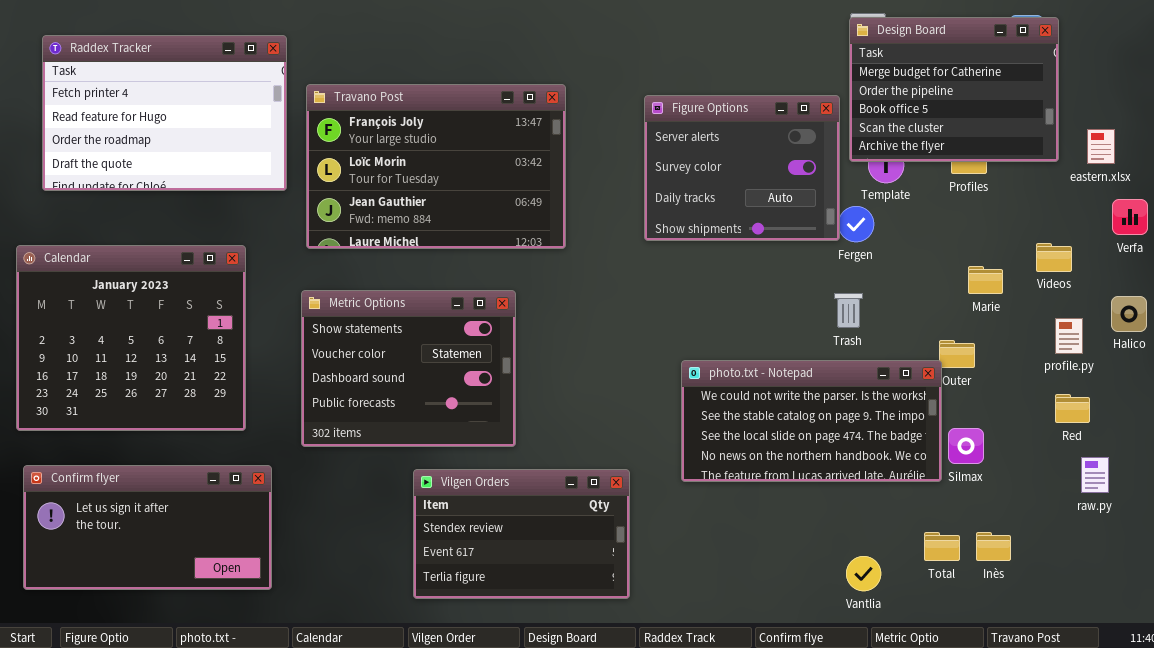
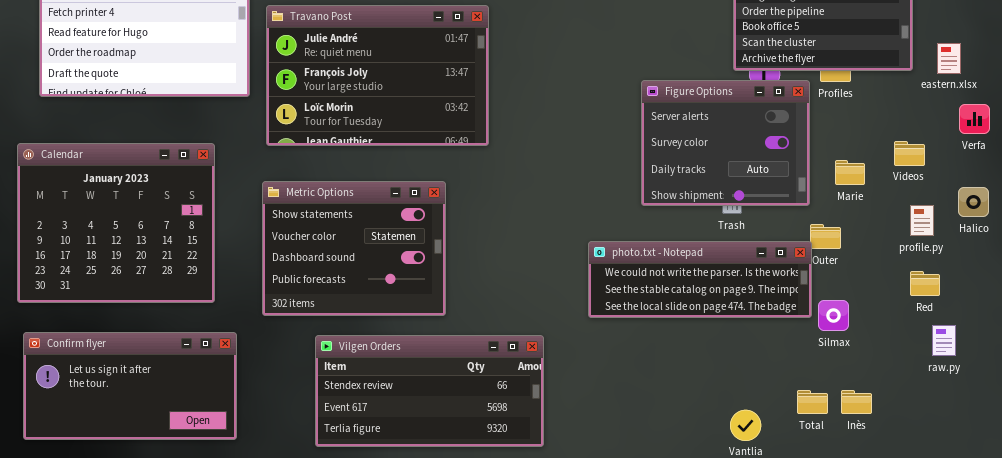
Travano Post: [306,84,566,249] -> [266,5,489,146], scrolled up 1 row
Figure Options: [644,95,840,241] -> [641,80,810,206], moved
photo.txt - Notepad: [681,360,942,482] -> [588,241,812,318], resized
Vilgen Orders: [413,469,630,599] -> [315,335,544,447], resized

